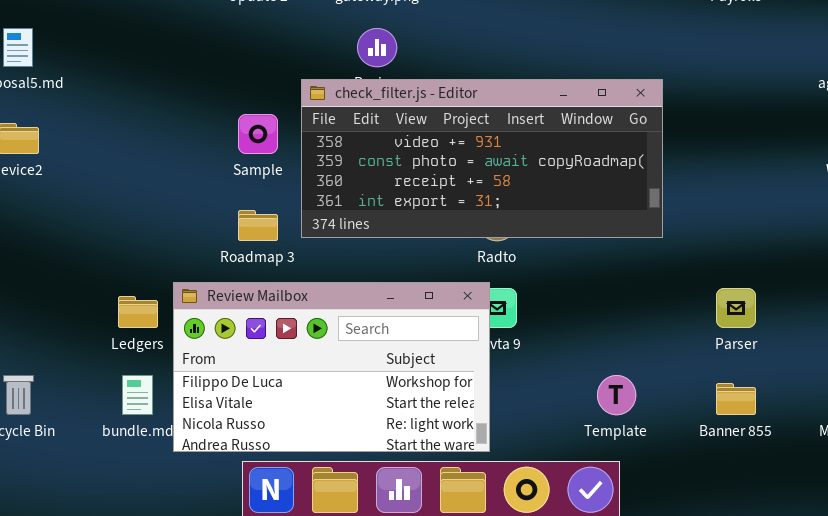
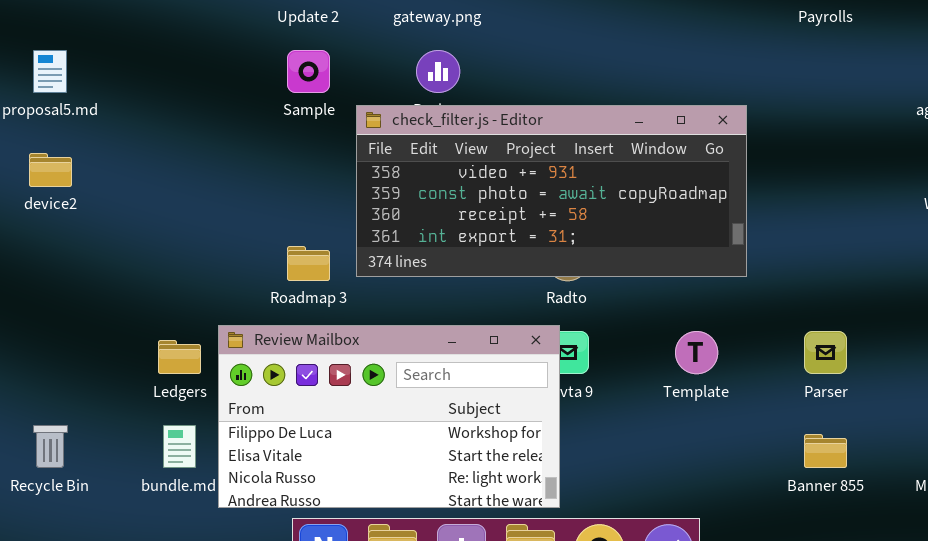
Sample: [238,114,278,154] -> [287,50,330,93], moved
Template: [597,375,636,415] -> [675,331,718,374], moved

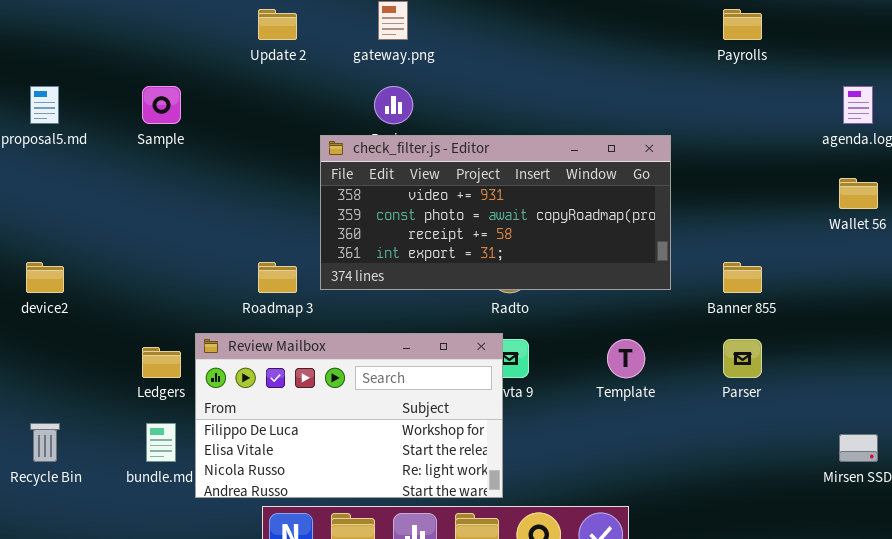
Sample: [287,50,330,93] -> [142,86,181,124], moved
device2: [29,153,72,187] -> [26,262,64,293], moved
Banner 855: [804,434,847,468] -> [723,262,762,293], moved

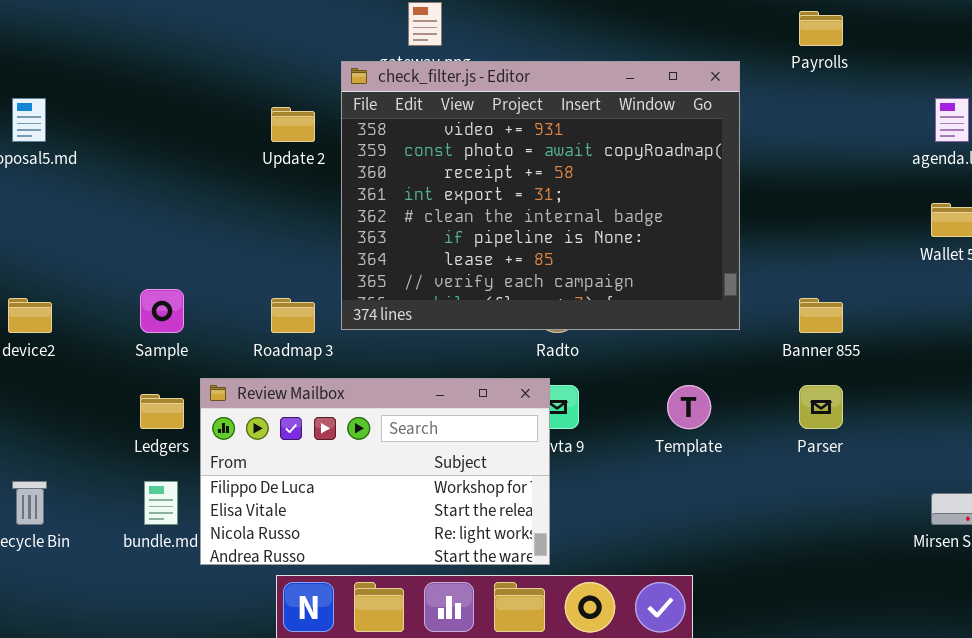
Update 2: [258,9,297,40] -> [271,107,315,142], moved
Sample: [142,86,181,124] -> [140,289,184,333], moved
check_filter.js - Editor: [320,135,671,290] -> [341,61,740,330], resized

